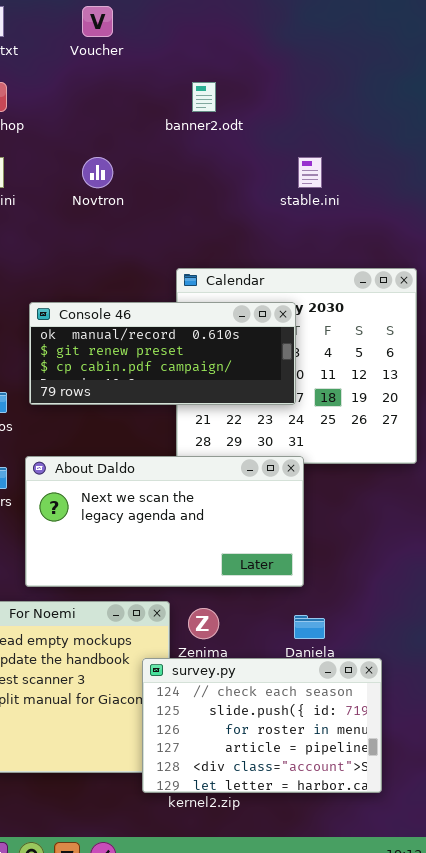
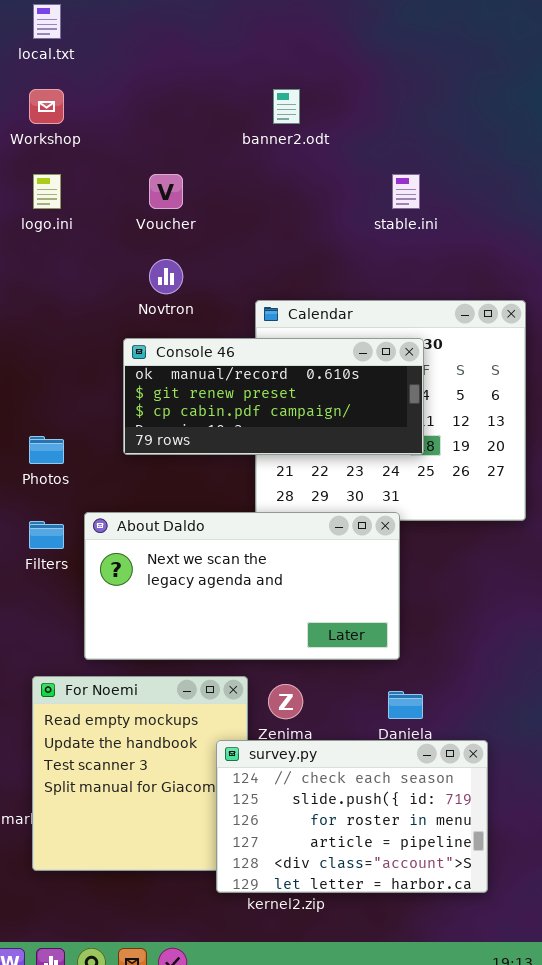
Voucher: [82,6,113,37] -> [149,174,183,209], moved
Novtron: [82,157,113,188] -> [149,259,183,294], moved
Console 46: [29,302,296,405] -> [123,338,424,455], moved

